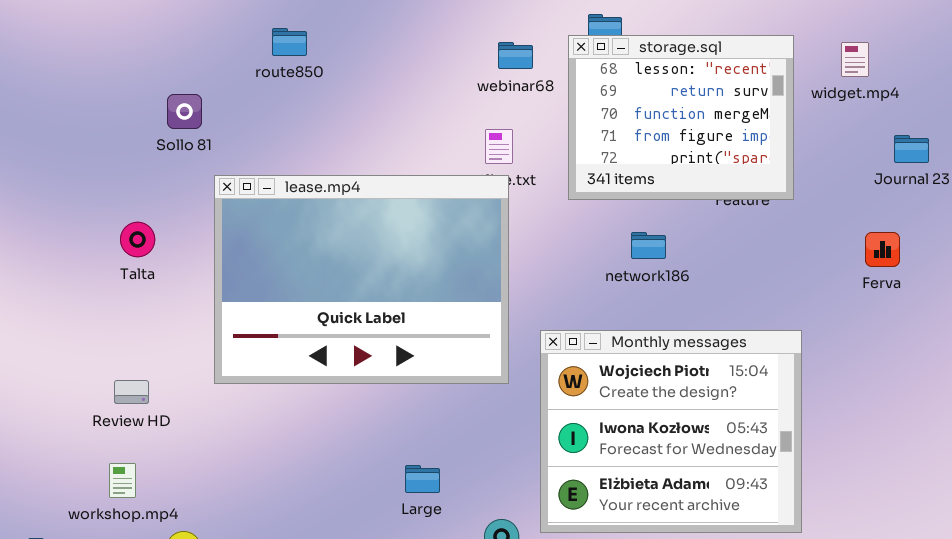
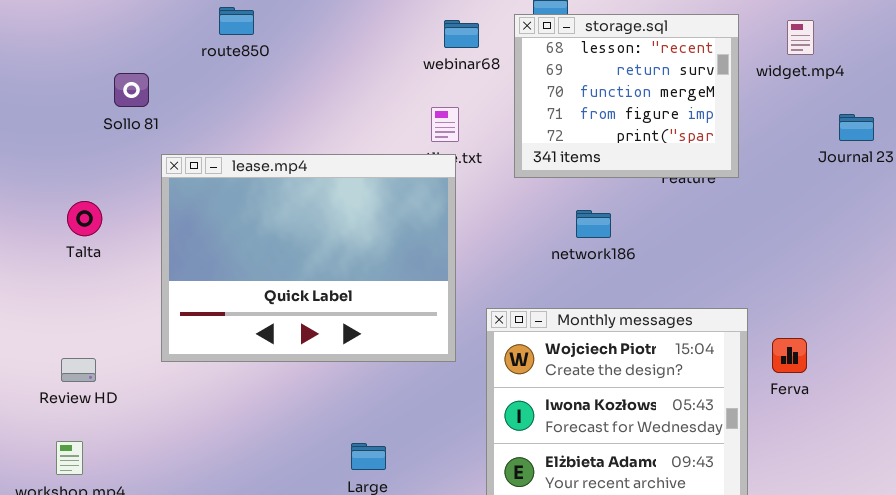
Ferva: [865,232,900,267] -> [772,338,807,373], moved

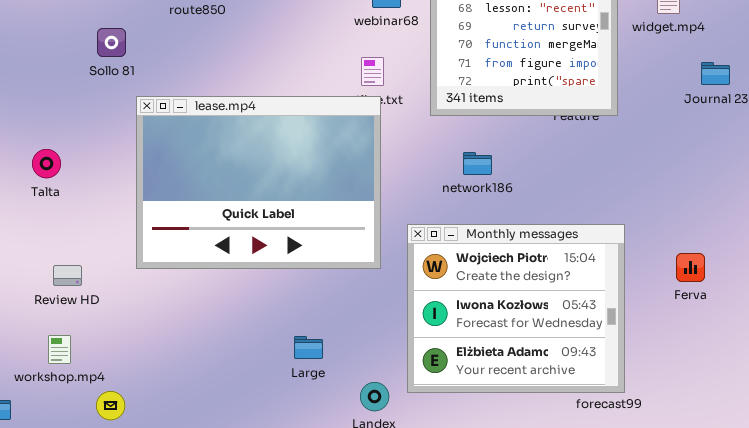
Talta: [67,201,102,236] -> [32,149,61,178], moved
network186: [576,210,611,238] -> [463,152,492,175], moved
Ferva: [772,338,807,373] -> [676,253,705,282], moved

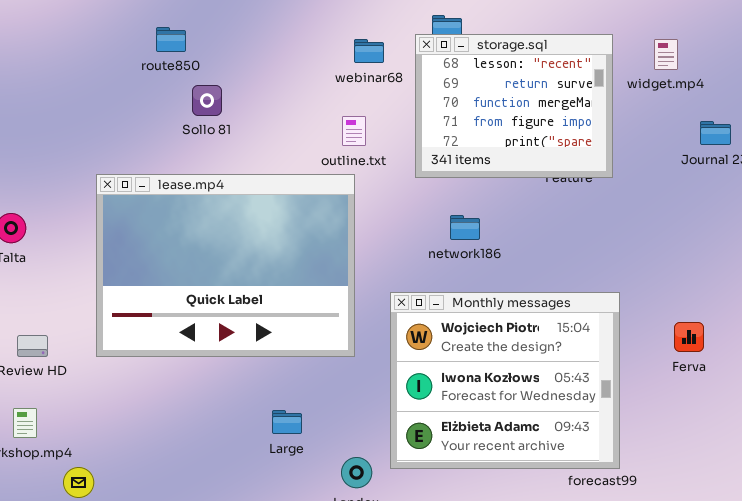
Sollo 81: [97,28,126,57] -> [192,85,222,116], moved
lease.mp4: [136,96,381,269] -> [96,174,355,357], moved

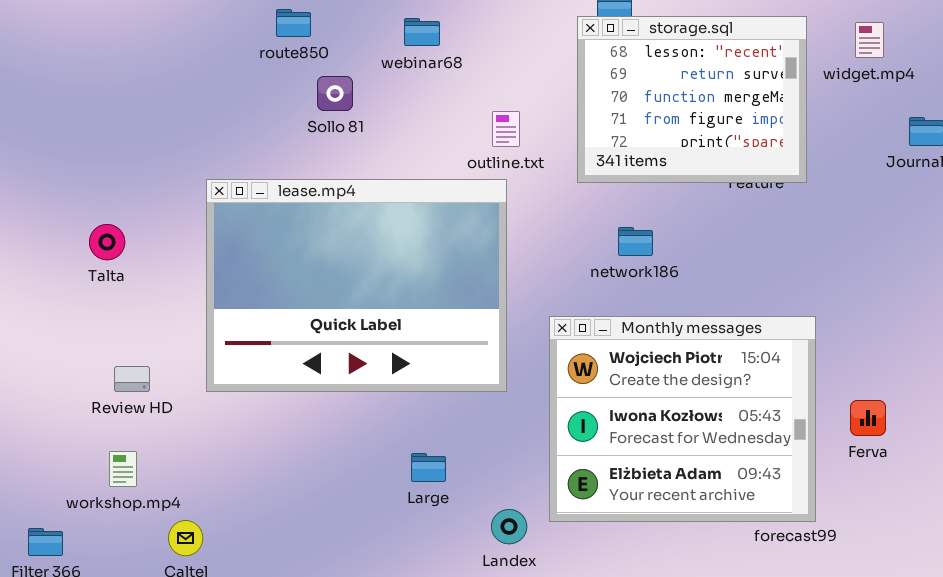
webinar68: [354,39,384,63] -> [404,18,440,46], moved
Ferva: [674,322,704,352] -> [850,400,886,436], moved

